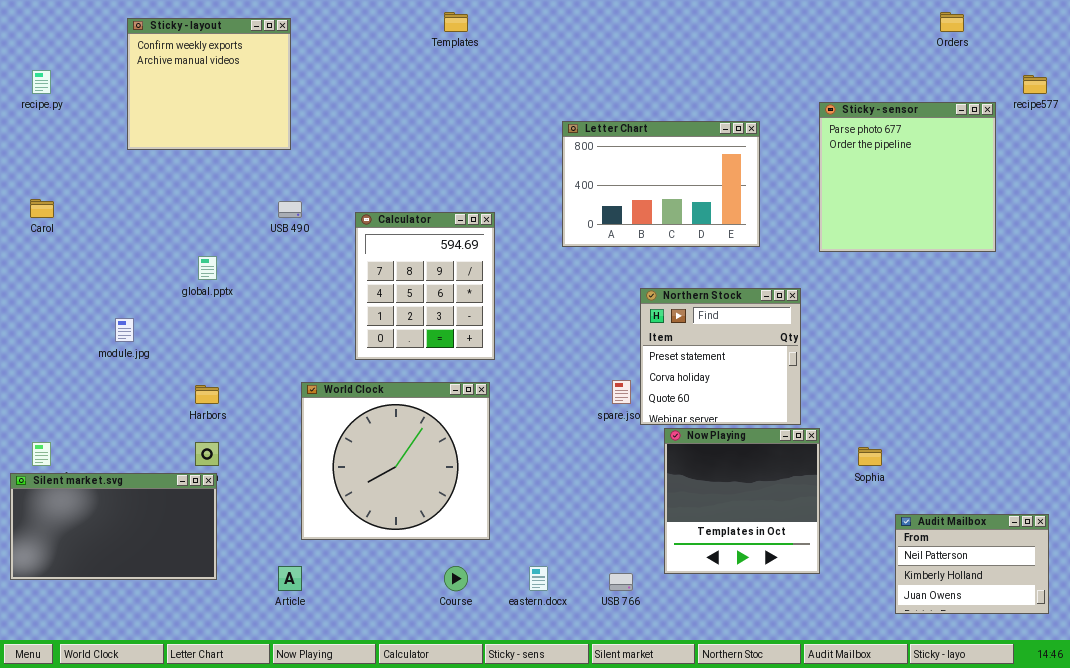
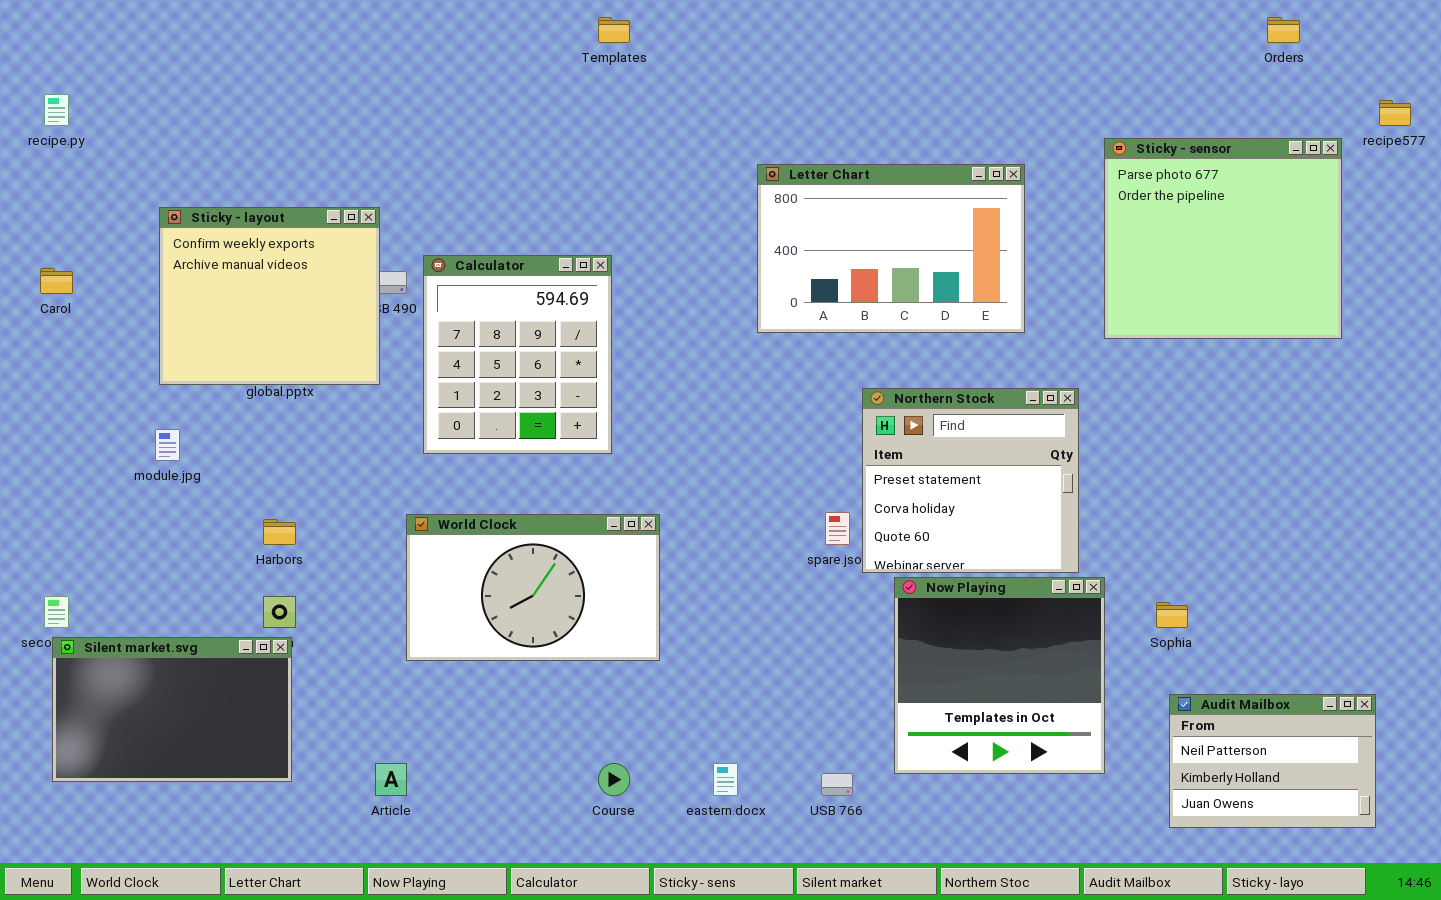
Sticky - layout: [127,18,291,150] -> [159,207,380,385], moved
Calculator: [355,212,495,360] -> [423,255,612,454], moved
World Clock: [301,382,490,540] -> [406,514,660,661], resized
Silent market.svg: [10,473,217,580] -> [52,637,292,782], resized
Audit Mailbox: [895,514,1049,614] -> [1169,694,1376,828], moved

